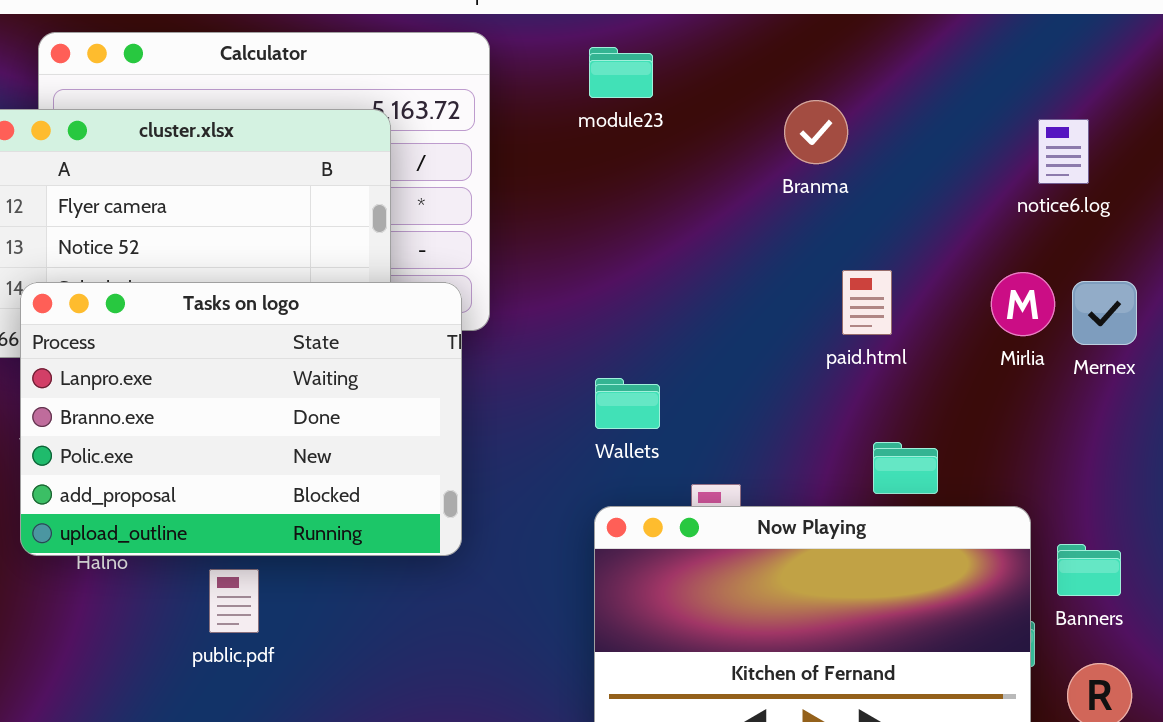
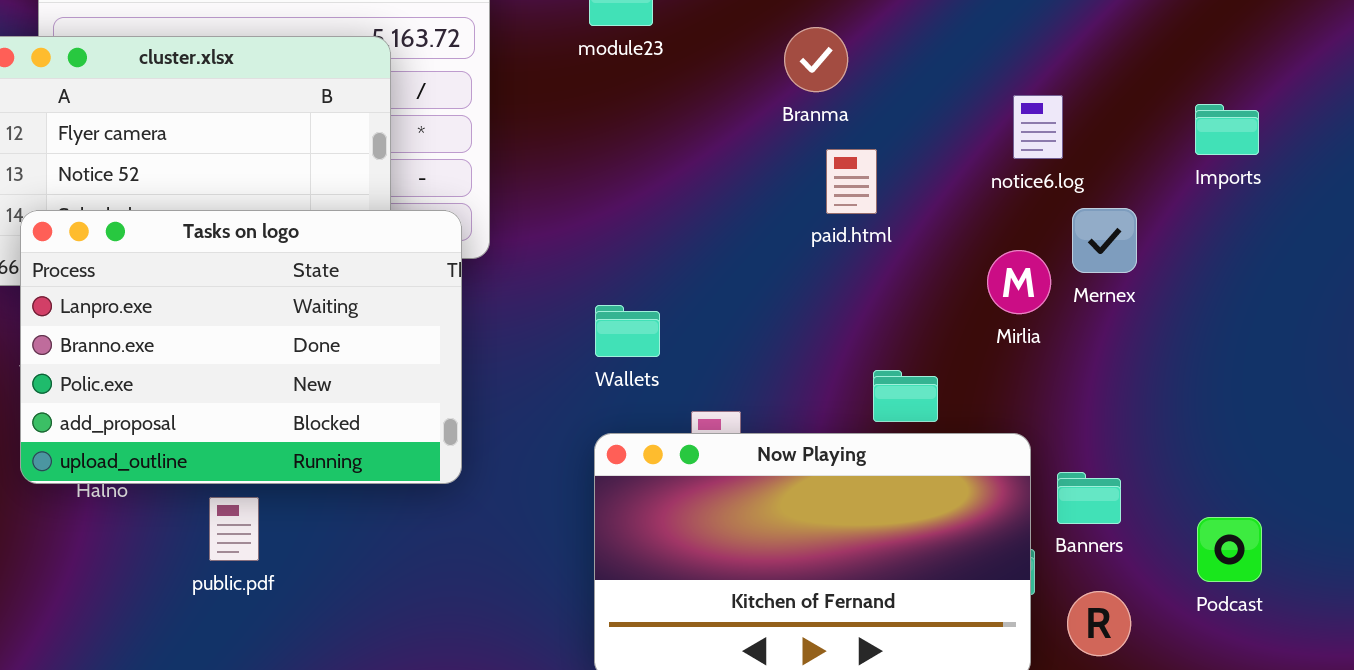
notice6.log: [1038,119,1089,184] -> [1013,95,1063,159], moved
paid.html: [842,270,892,335] -> [826,149,877,214], moved
Mirlia: [991,272,1055,336] -> [987,250,1051,314], moved

